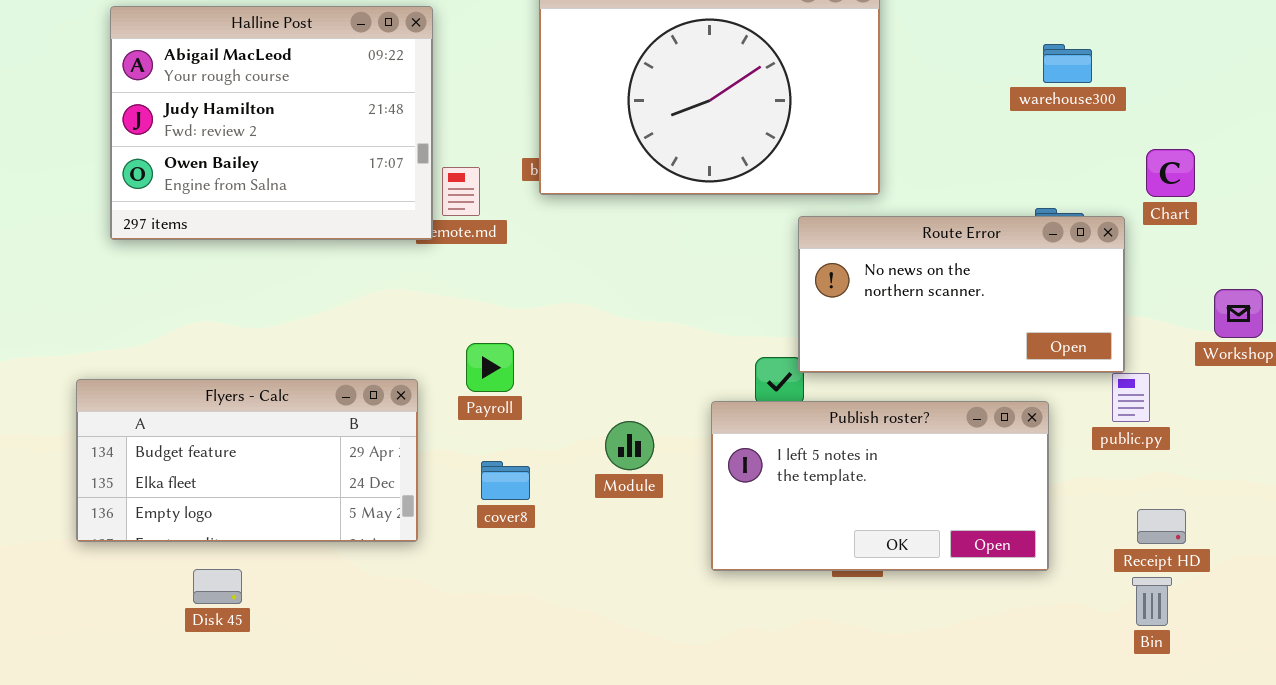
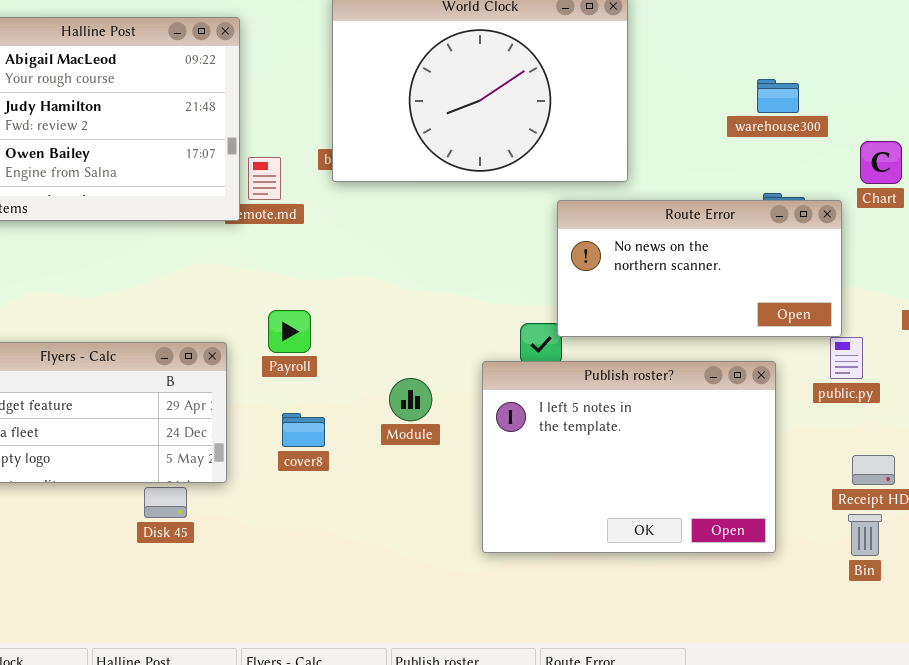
warehouse300: [1043,44,1092,83] -> [757,79,799,113], moved
Publish roster?: [711,401,1049,571] -> [482,361,776,553], resized
Disk 45: [193,569,242,604] -> [144,487,187,518], moved

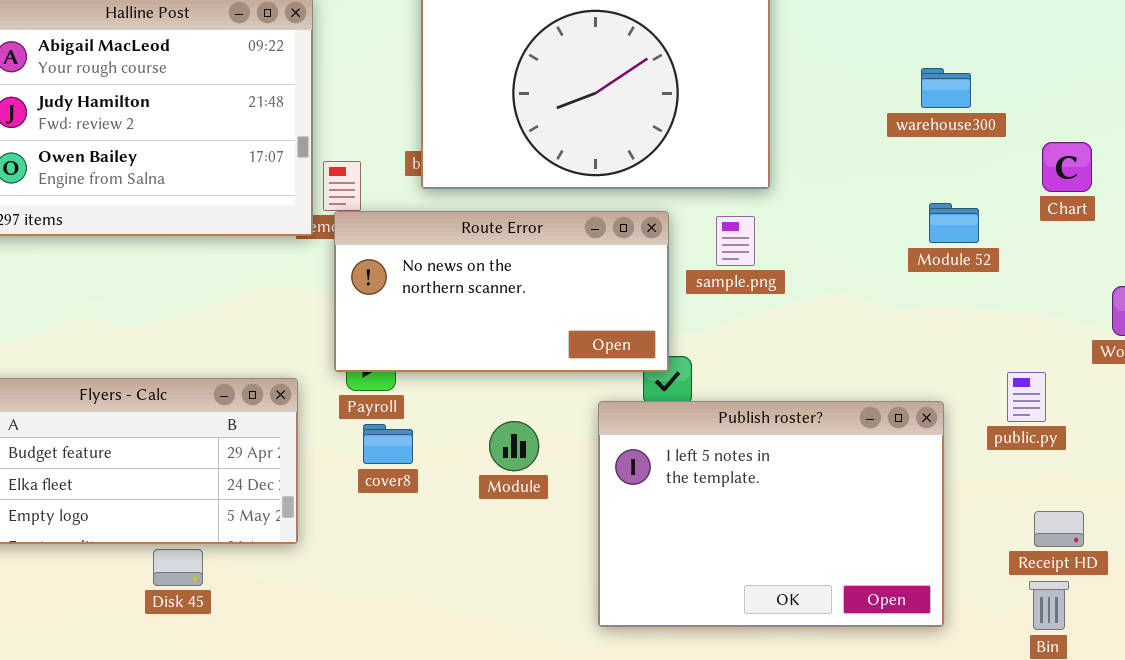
Route Error: [557,200,842,337] -> [334,211,669,372], moved
cover8: [282,413,325,447] -> [363,424,413,464], moved
Disk 45: [144,487,187,518] -> [153,549,203,586], moved

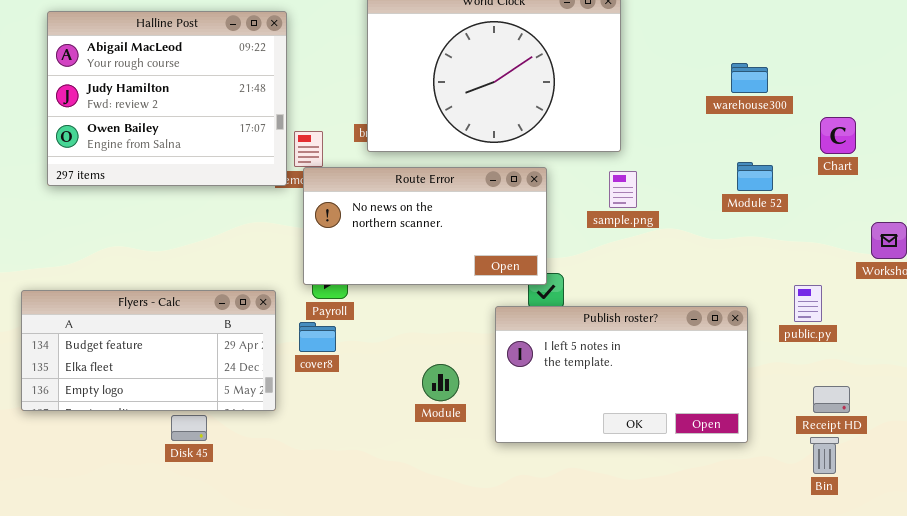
sample.png: [716,216,755,266] -> [609,171,637,208], moved
Publish roster?: [598,401,944,627] -> [495,306,748,443], resized
Module: [489,421,539,471] -> [422,364,459,401], moved
cover8: [363,424,413,464] -> [299,322,336,352], moved

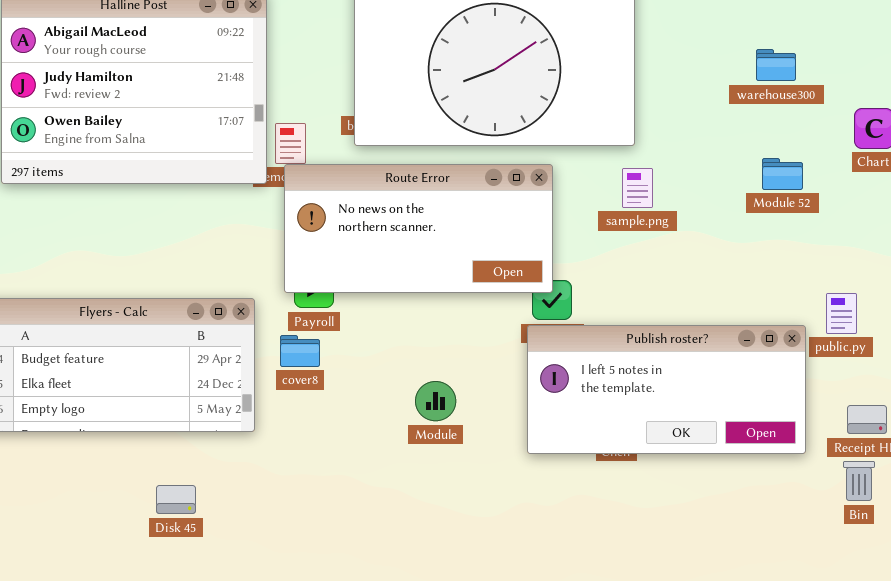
Publish roster?: [495,306,748,443] -> [527,325,806,454], moved, resized
Disk 45: [171,415,207,441] -> [156,485,196,514], moved

